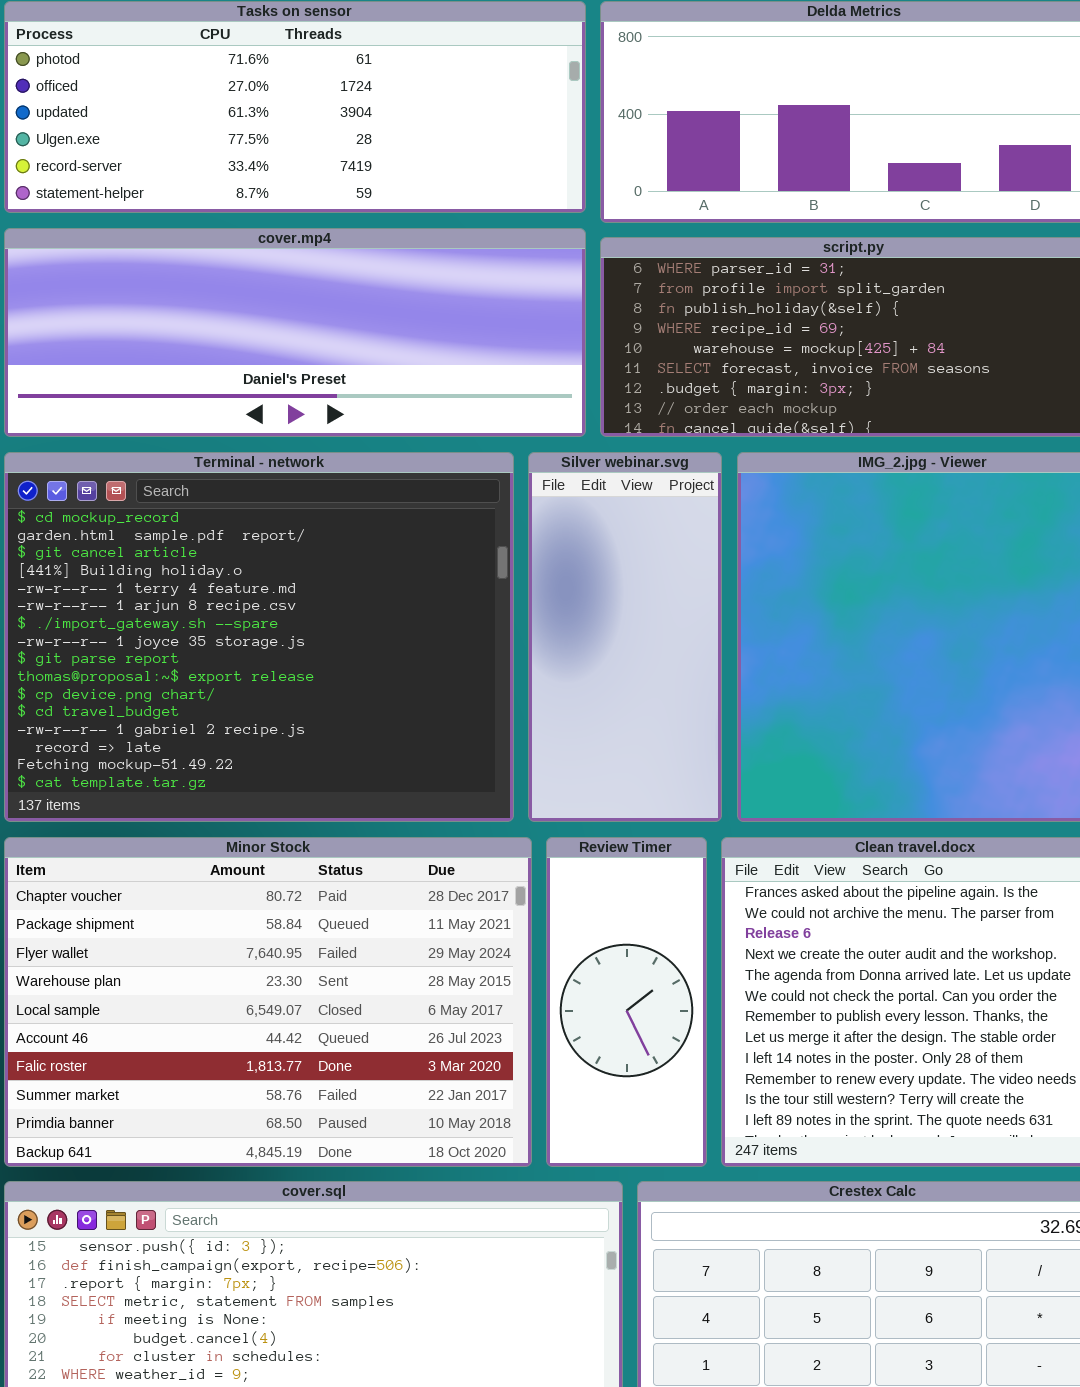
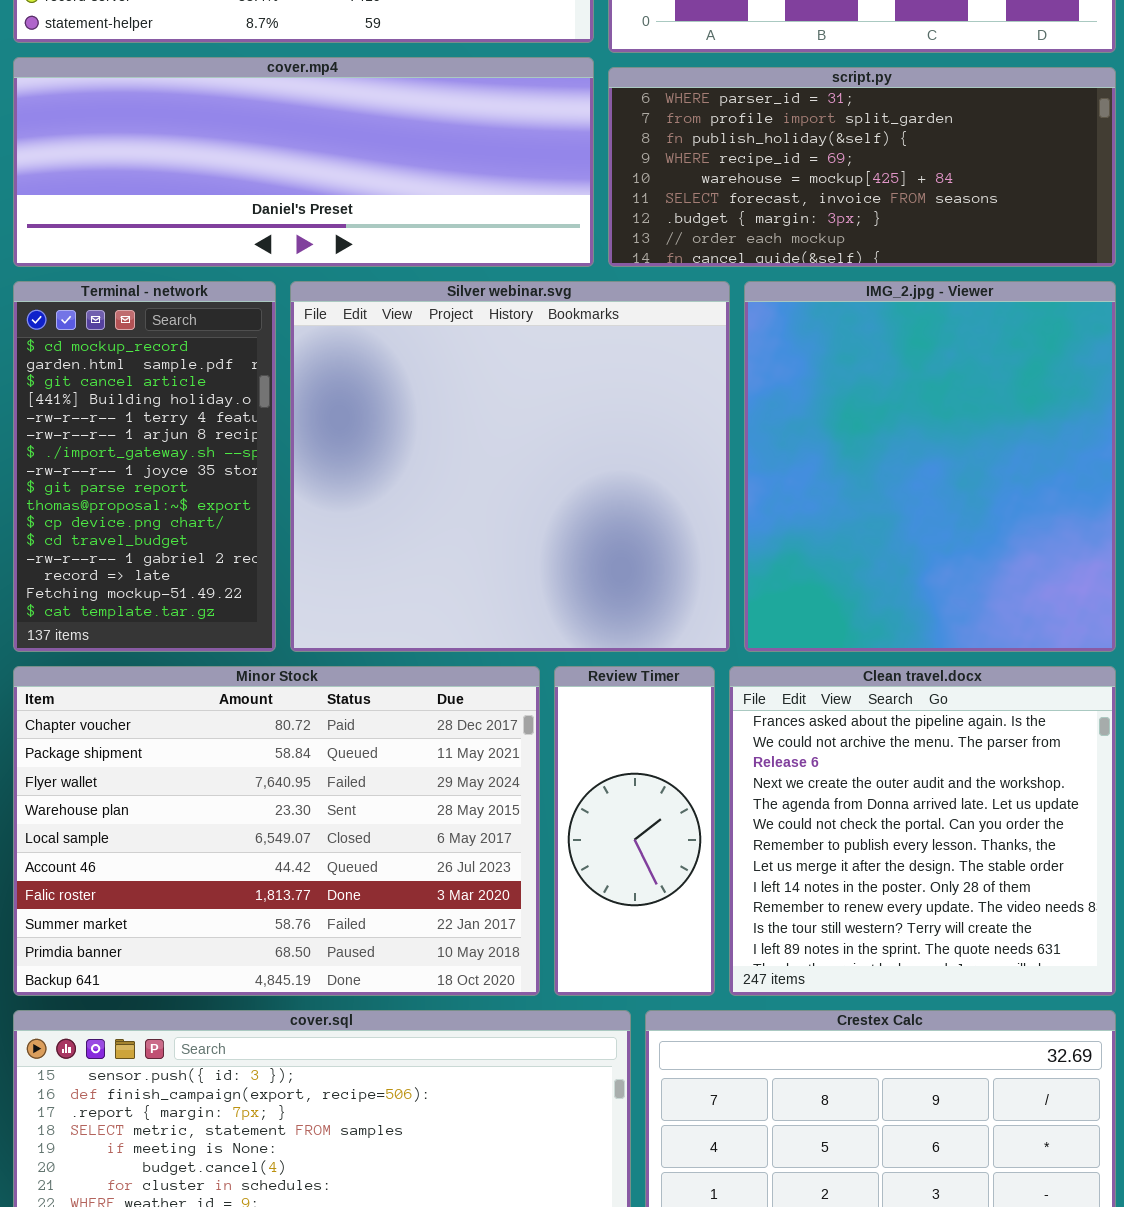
Terminal - network: [4,452,514,822] -> [13,281,276,652], resized
Silver webinar.svg: [528,452,722,822] -> [290,281,730,652], resized

